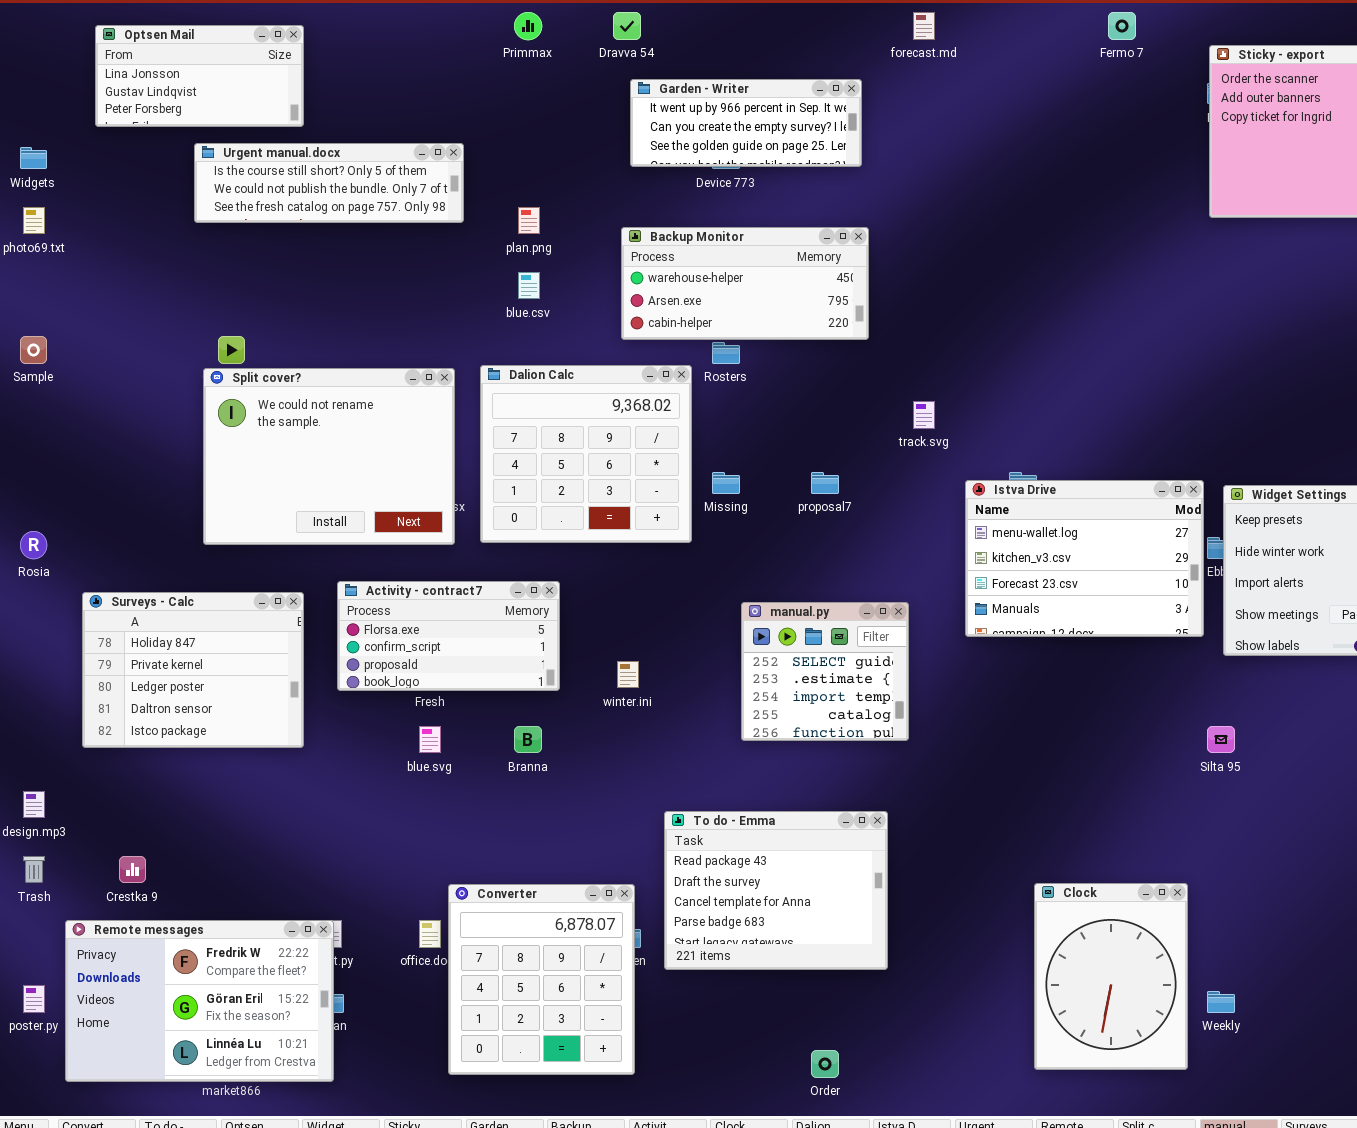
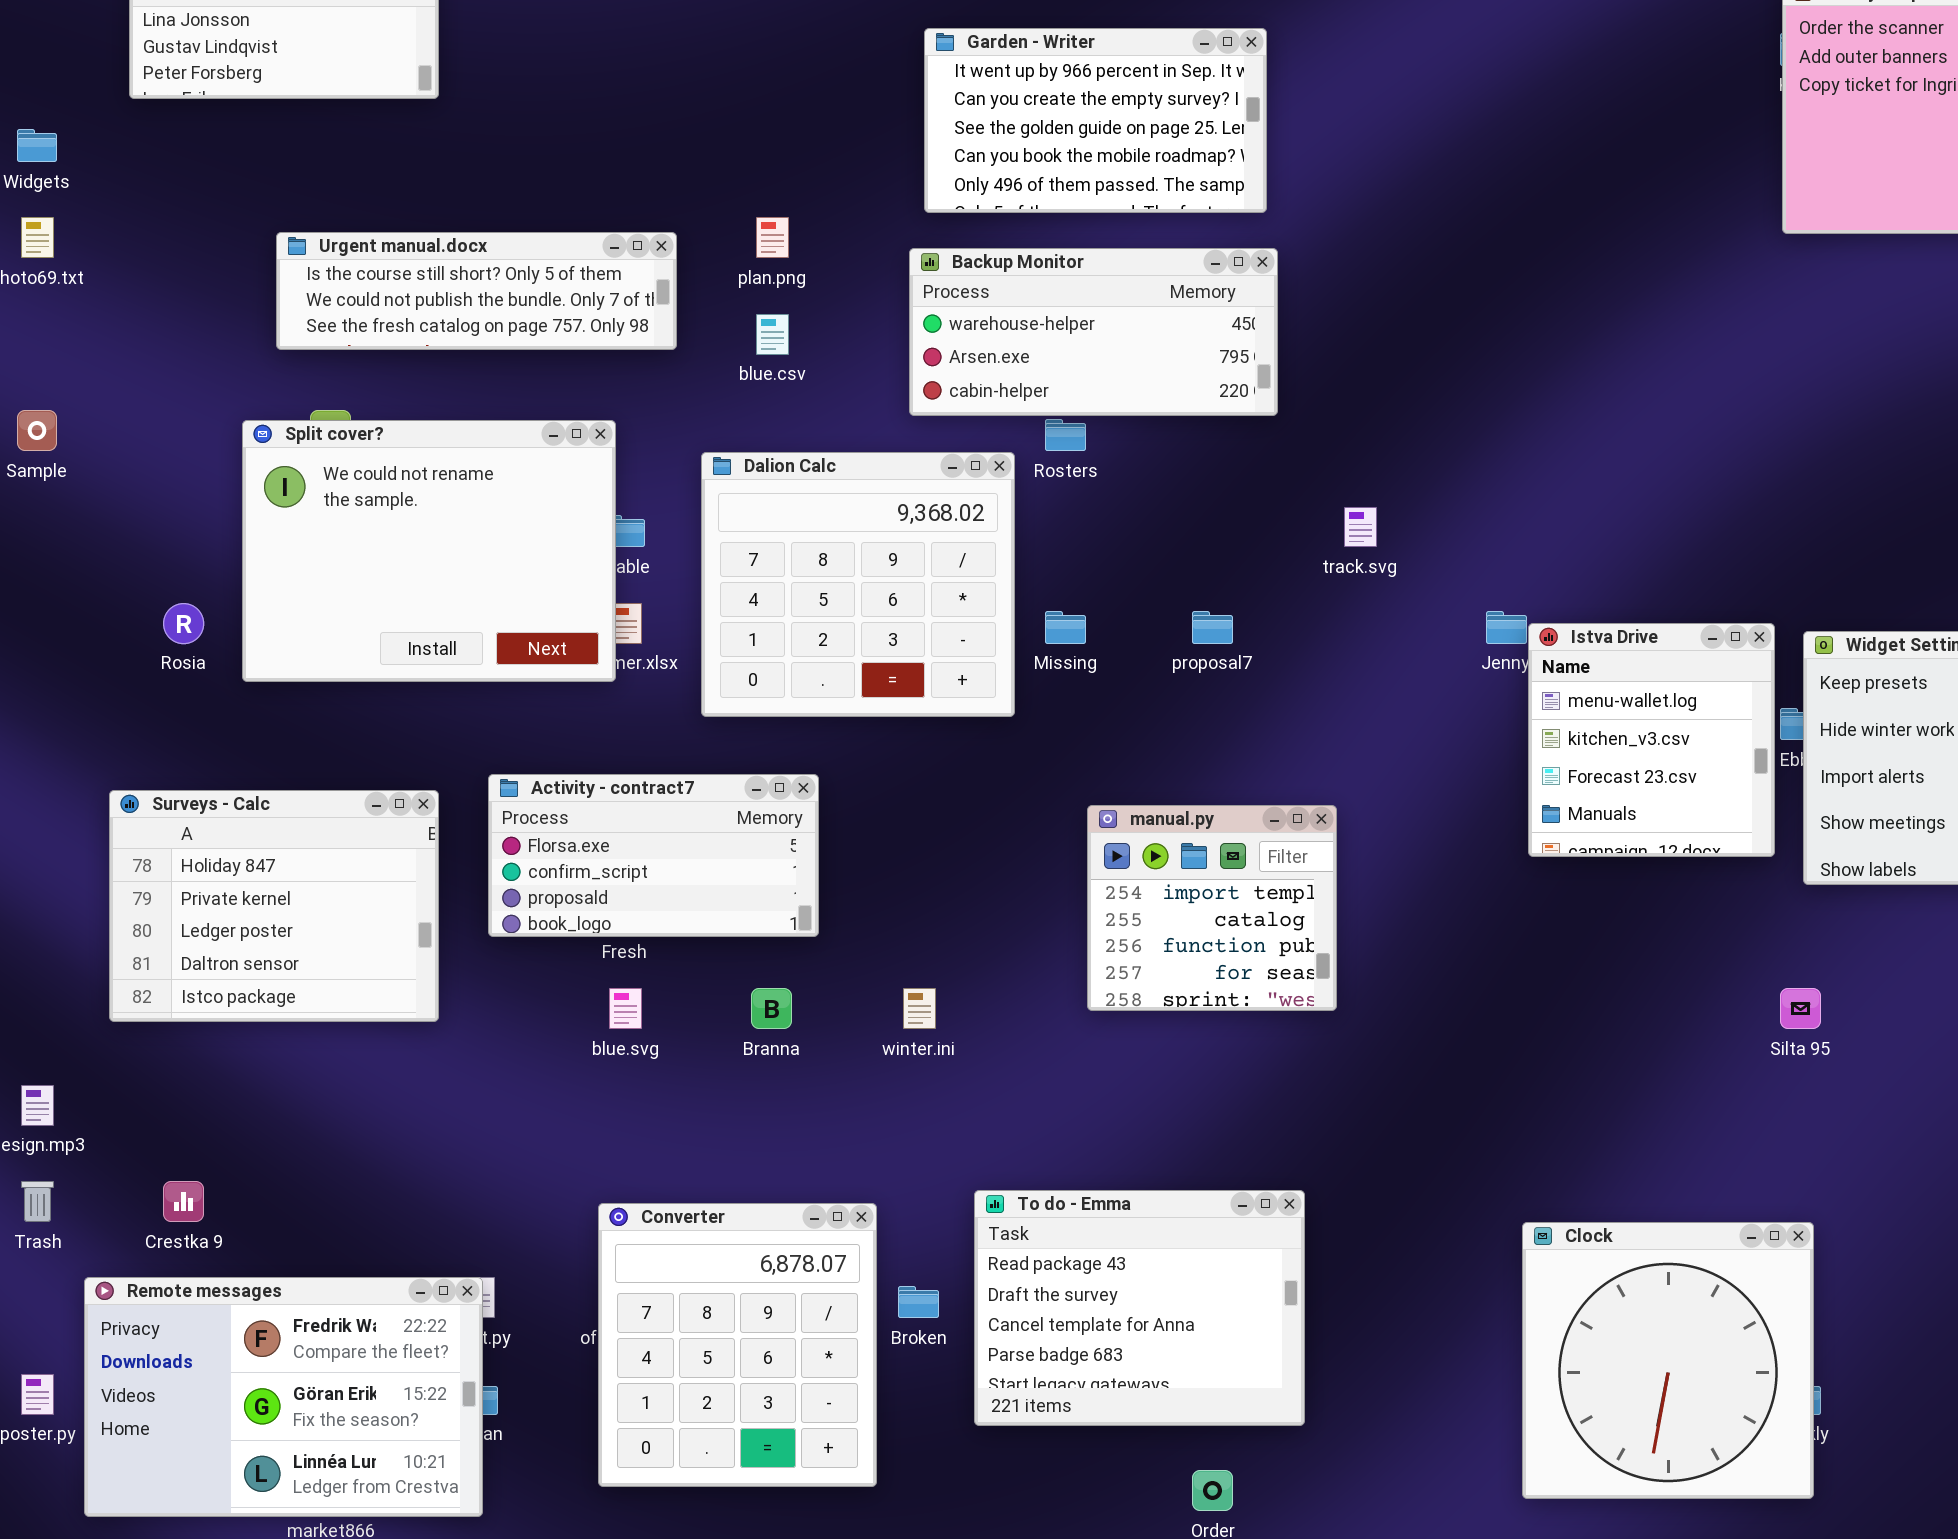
Garden - Writer: [630,79,862,167] -> [924,28,1267,213], resized
Urgent manual.docx: [194,143,464,223] -> [276,232,677,350], moved
Split cover?: [203,368,455,545] -> [242,420,616,682], moved
Istva Drive: [965,480,1204,637] -> [1528,623,1775,857], resized
Rosia: [20,531,47,559] -> [163,603,204,644], moved
manual.py: [741,602,909,741] -> [1087,805,1337,1011], scrolled down 2 rows
winter.ini: [617,661,639,688] -> [903,988,936,1029], moved
To do - Emma: [664,811,888,970] -> [974,1190,1305,1426], moved
Clock: [1034,883,1188,1070] -> [1522,1222,1814,1499], resized
Converter: [448,884,635,1075] -> [598,1203,877,1487], moved

